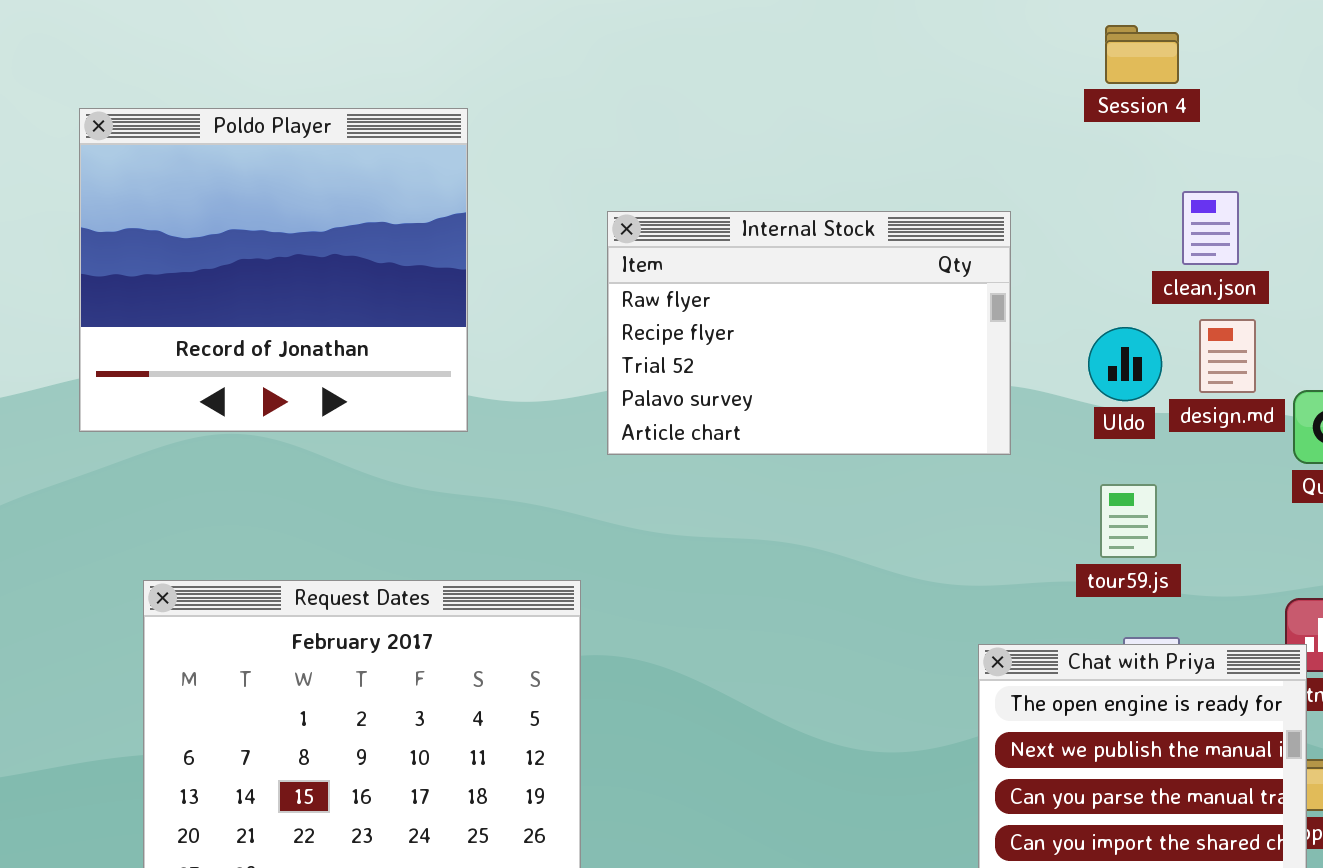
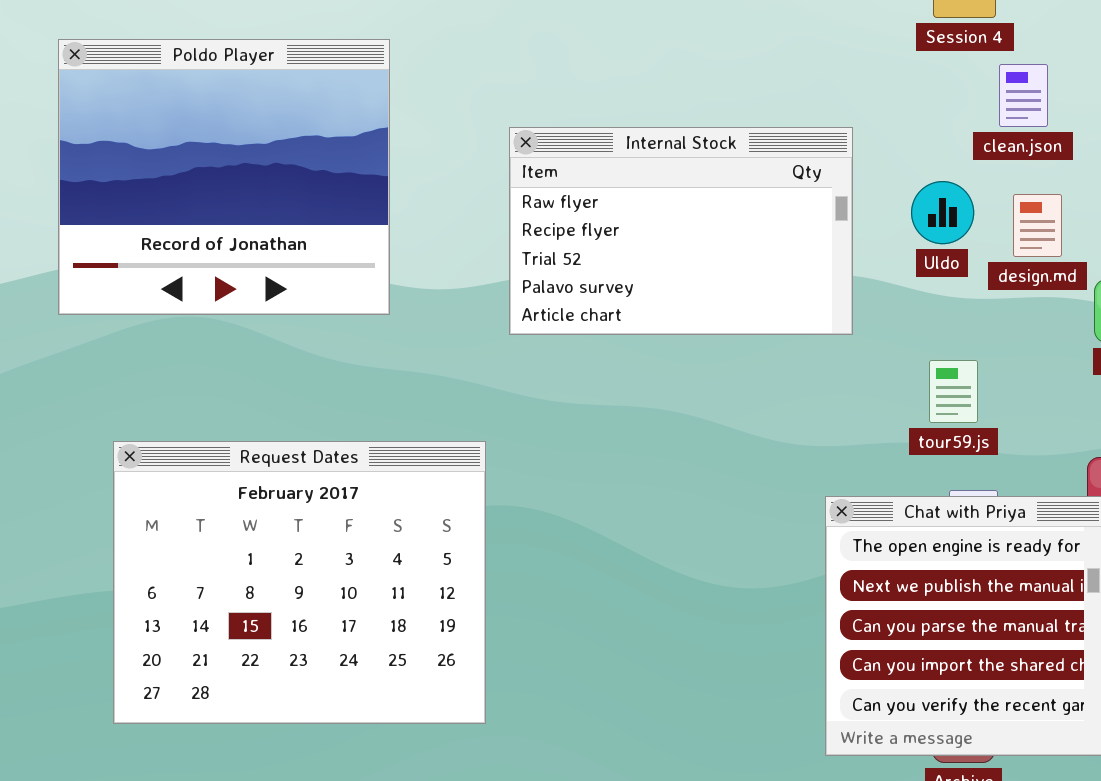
clean.json: [1182,191,1239,265] -> [999,64,1048,127], moved
design.md: [1199,319,1256,393] -> [1013,194,1062,257], moved
Uldo: [1088,327,1162,401] -> [911,181,974,244], moved

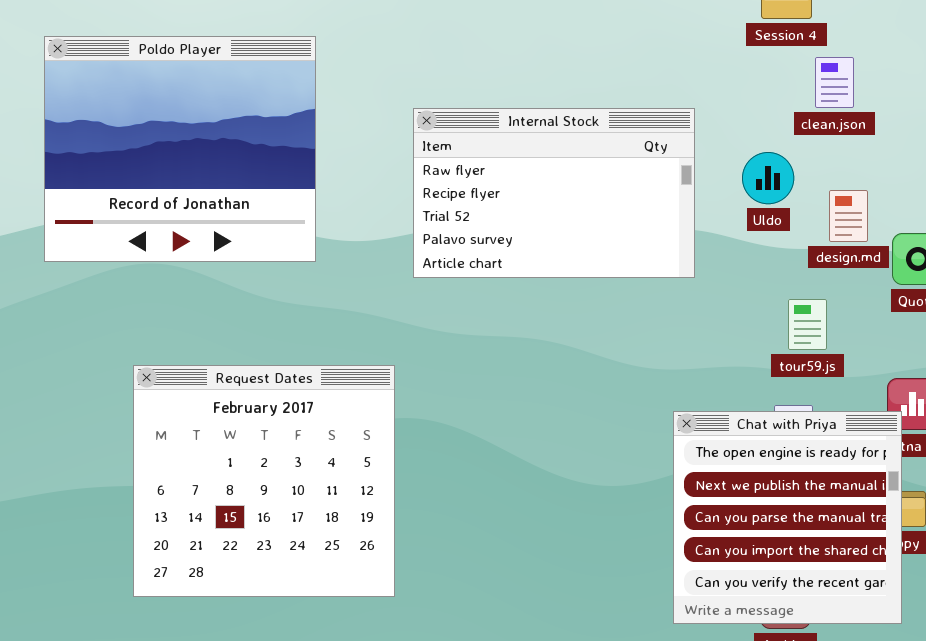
design.md: [1013,194,1062,257] -> [829,190,868,242], moved
tour59.js: [929,360,978,423] -> [788,299,827,350], moved
Request Dates: [113,441,486,724] -> [133,365,395,597], resized

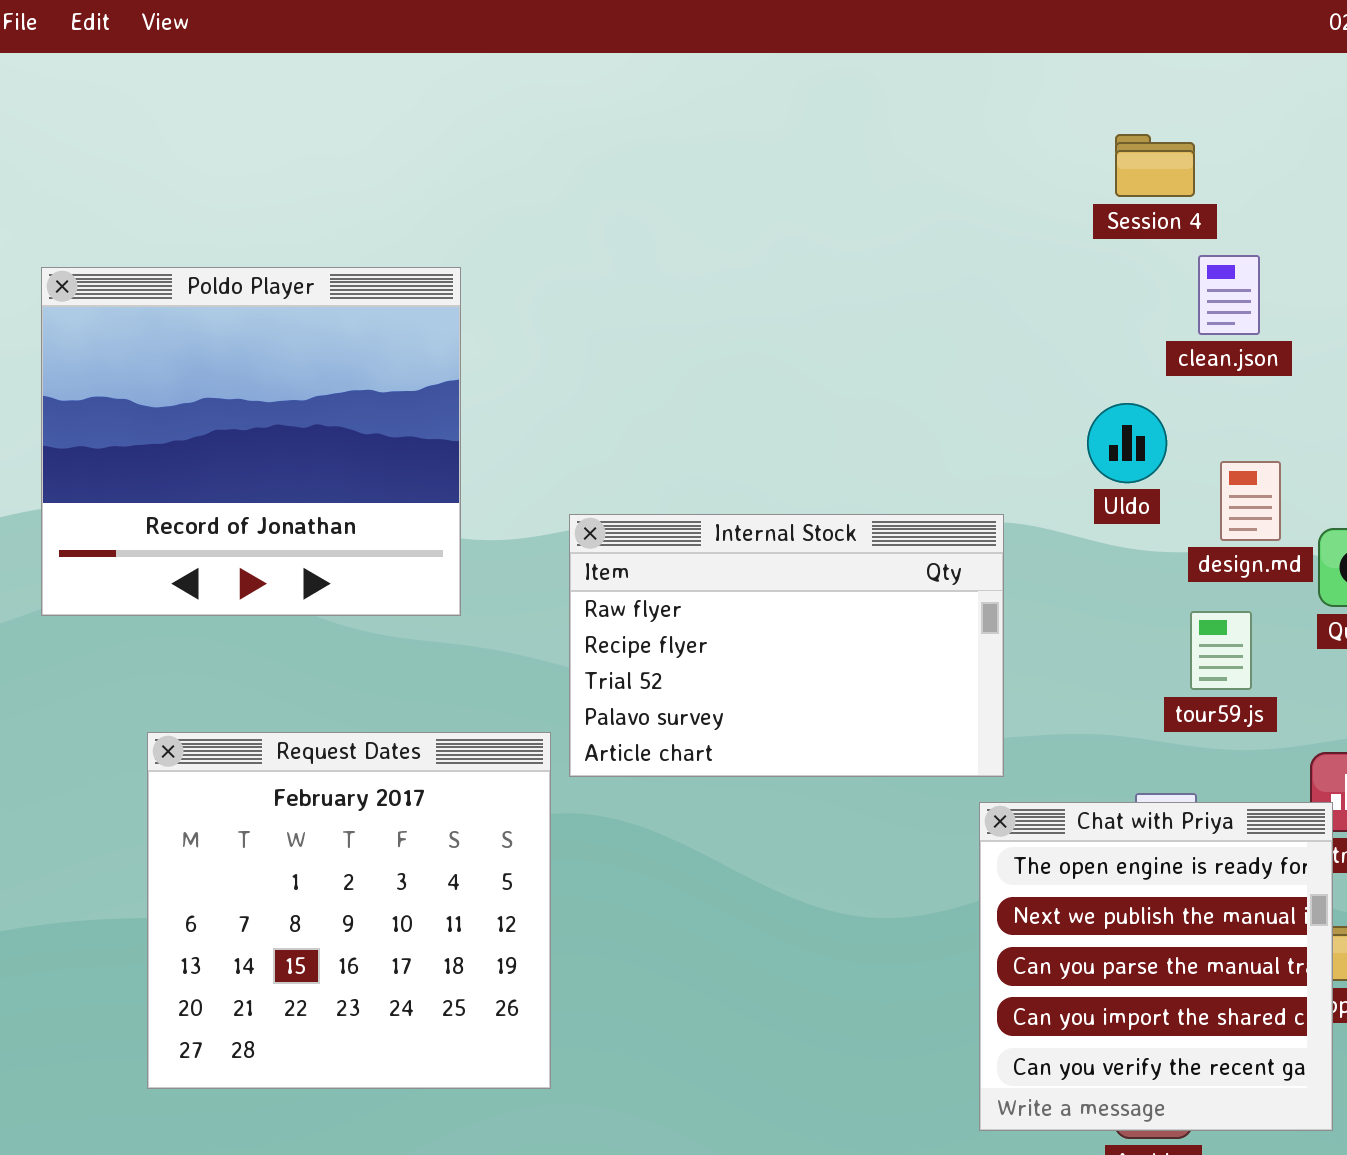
Poldo Player: [44,36,316,262] -> [41,267,461,616], moved
Internal Stock: [413,108,695,278] -> [569,514,1004,777], moved
tour59.js: [788,299,827,350] -> [1190,611,1252,690], moved

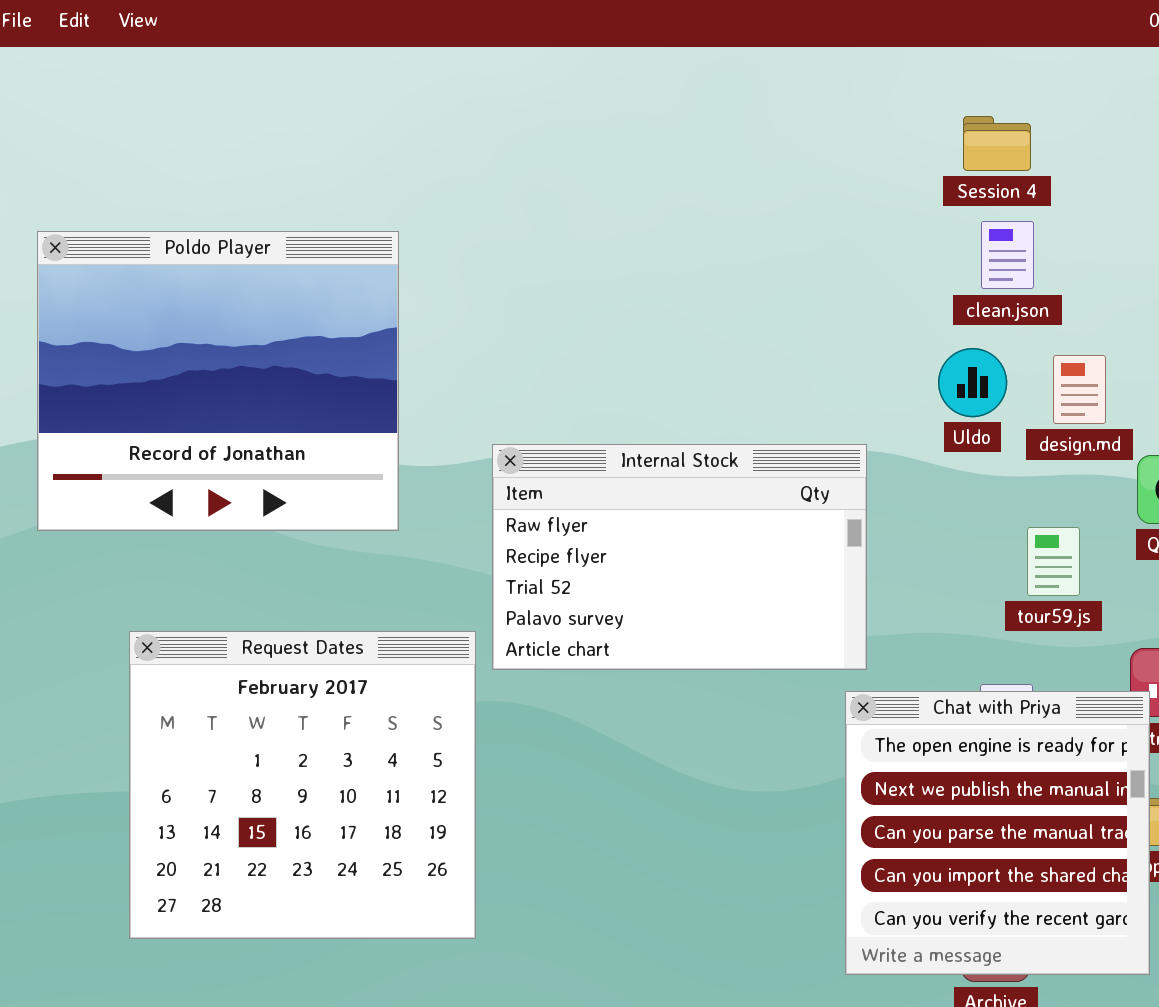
clean.json: [1198,255,1260,335] -> [981,221,1034,289], moved
design.md: [1220,461,1281,541] -> [1053,355,1106,424], moved

